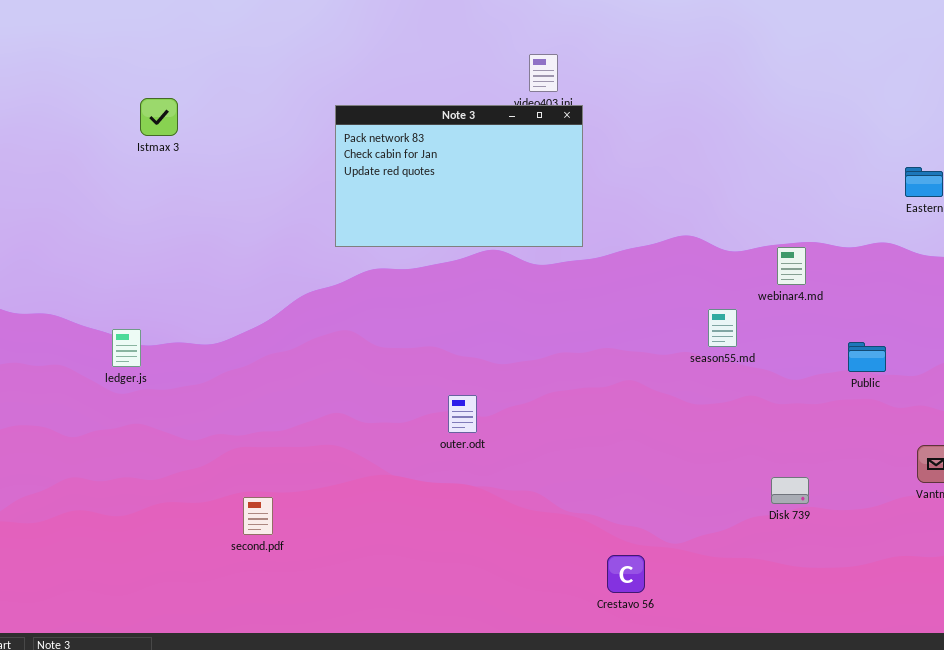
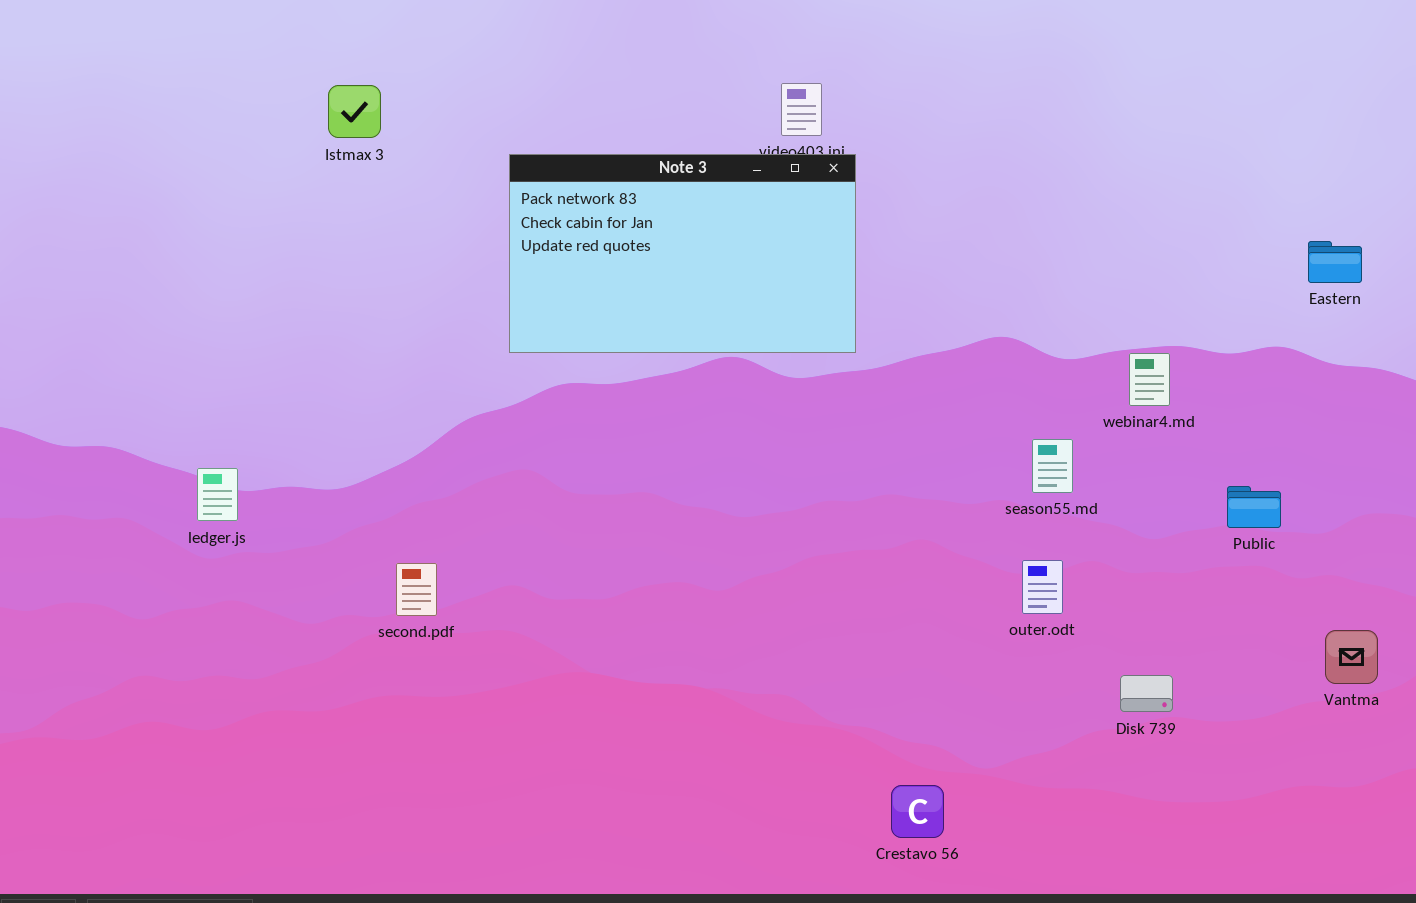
Istmax 3: [140,98,178,136] -> [328,85,381,138], moved
outer.odt: [448,395,477,433] -> [1022,560,1063,614], moved
second.pdf: [243,497,273,535] -> [396,563,437,616], moved

